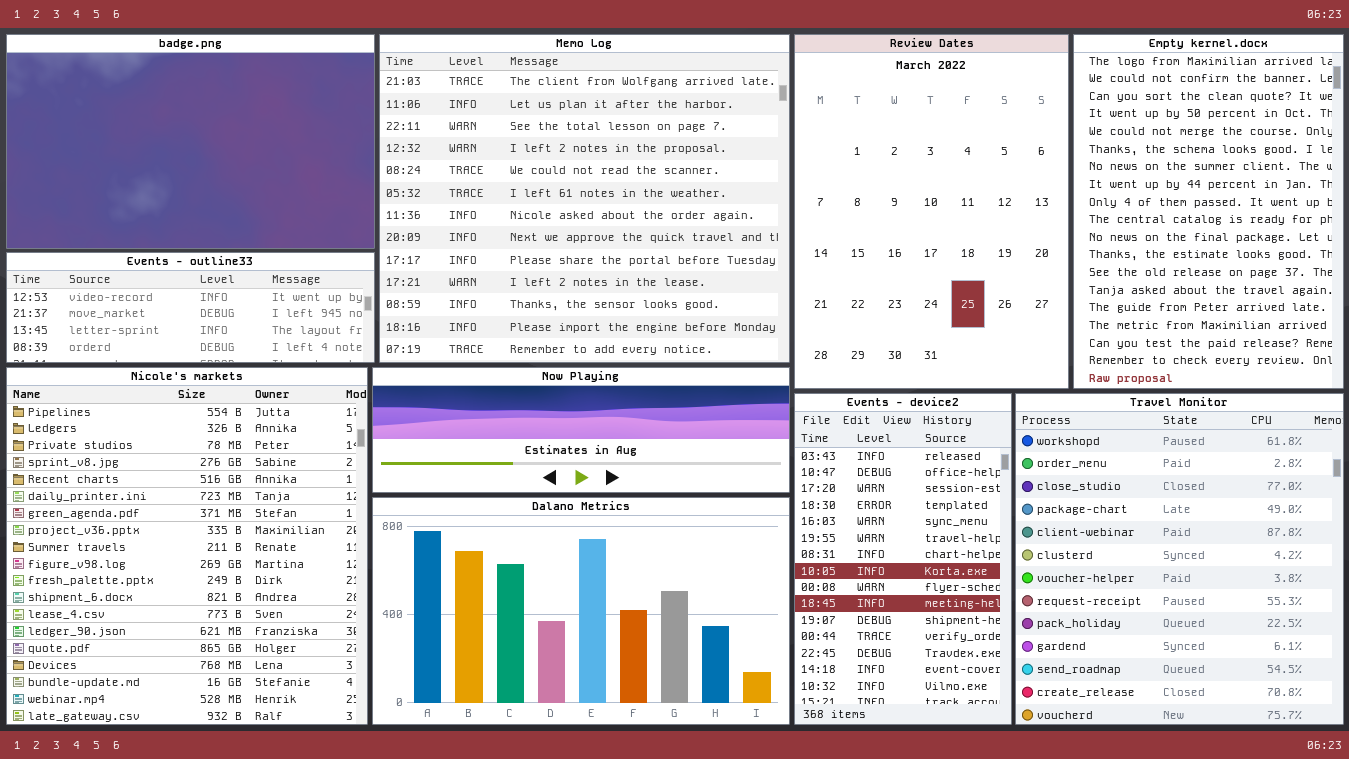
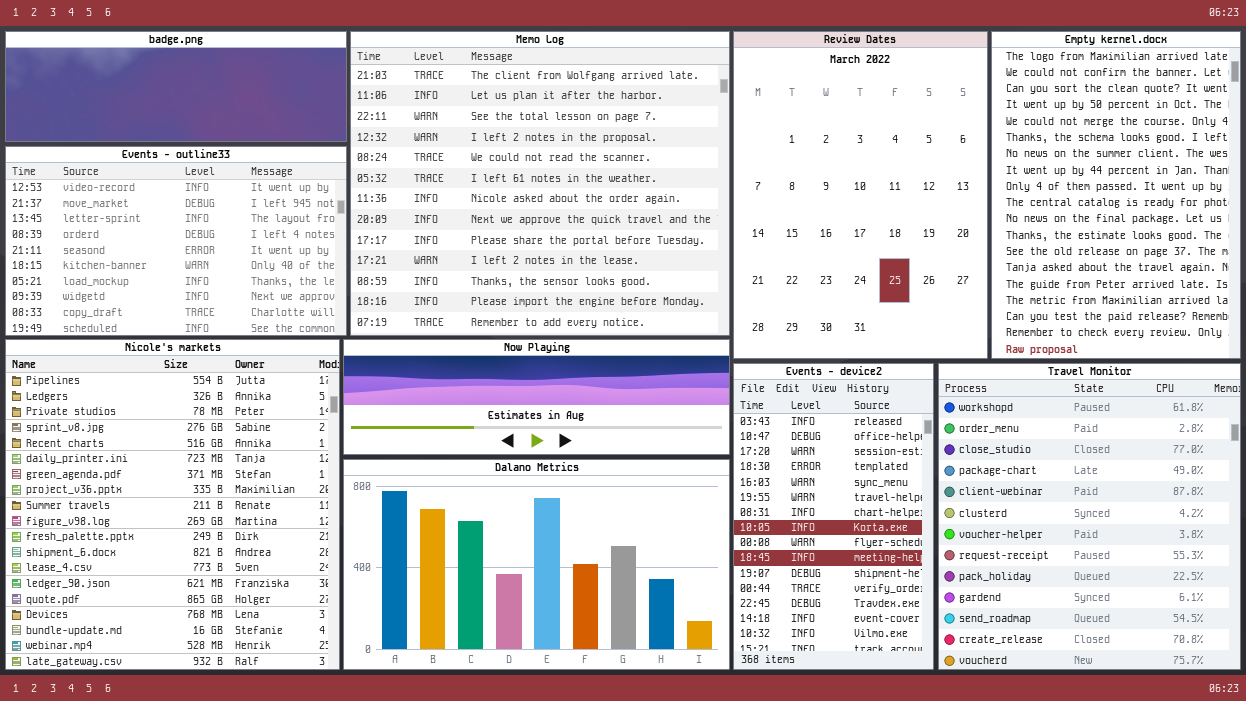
badge.png: [6,34,375,249] -> [5,31,347,142], resized
Events - outline33: [6,252,375,363] -> [5,146,347,336], resized

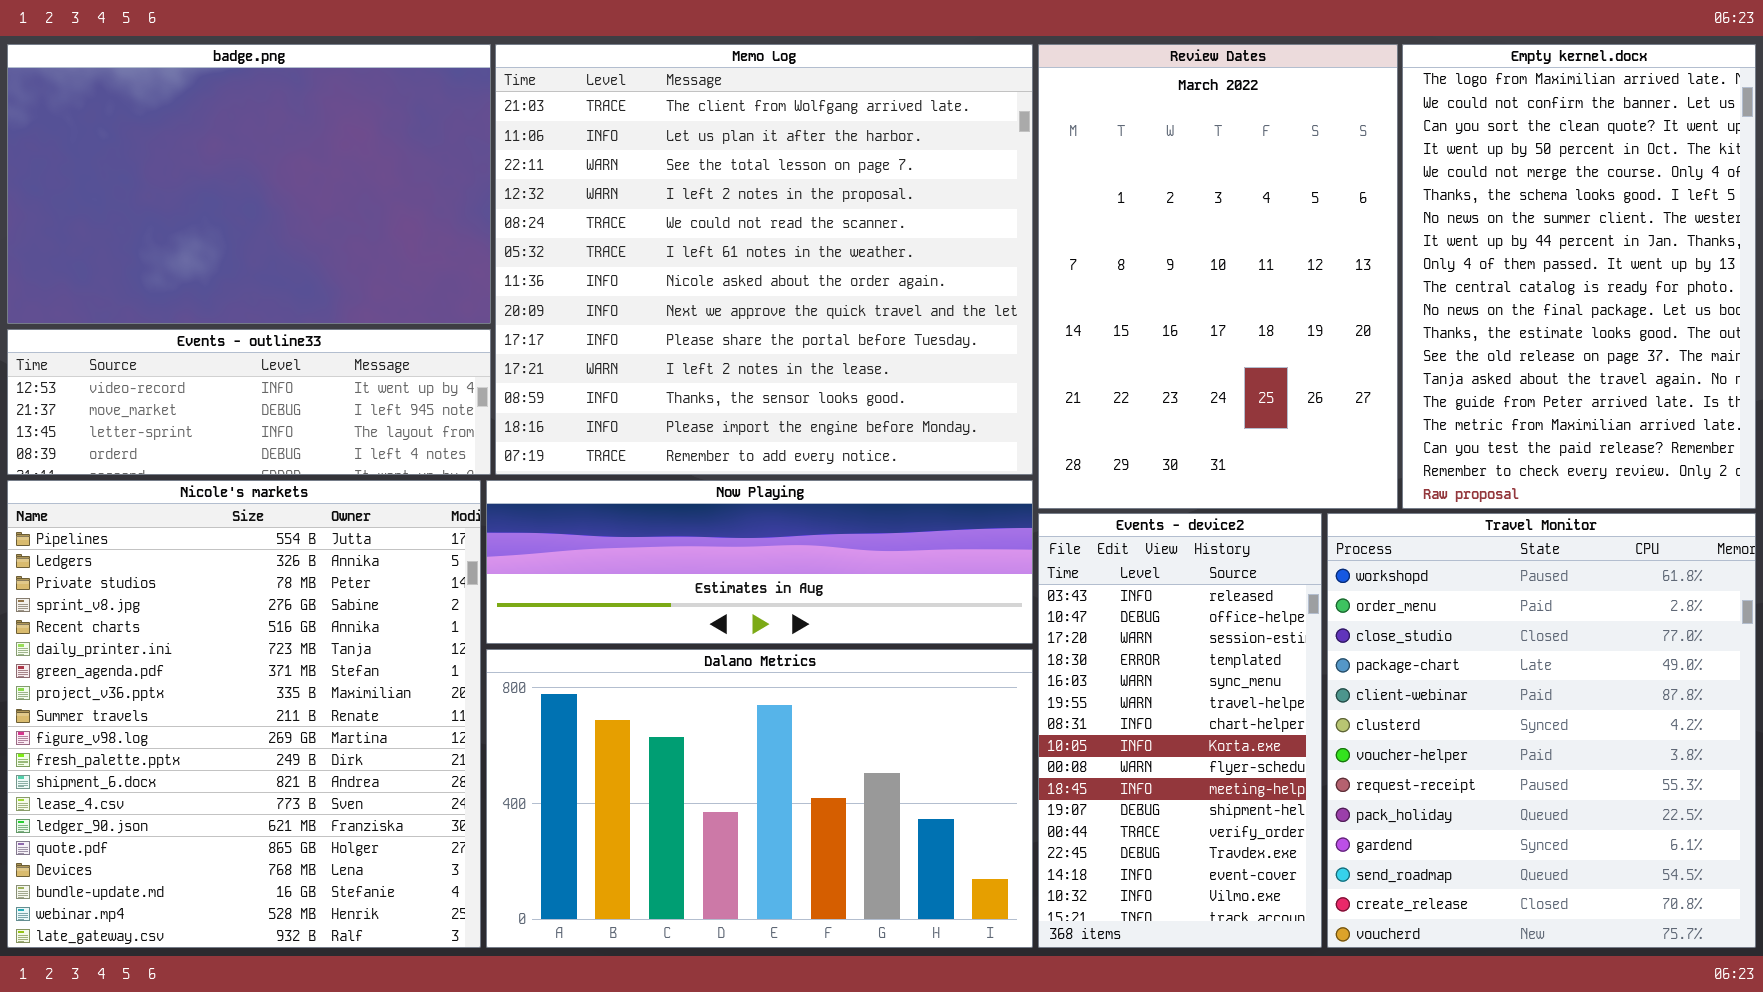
badge.png: [5,31,347,142] -> [7,44,491,324], resized
Events - outline33: [5,146,347,336] -> [7,329,491,475], resized

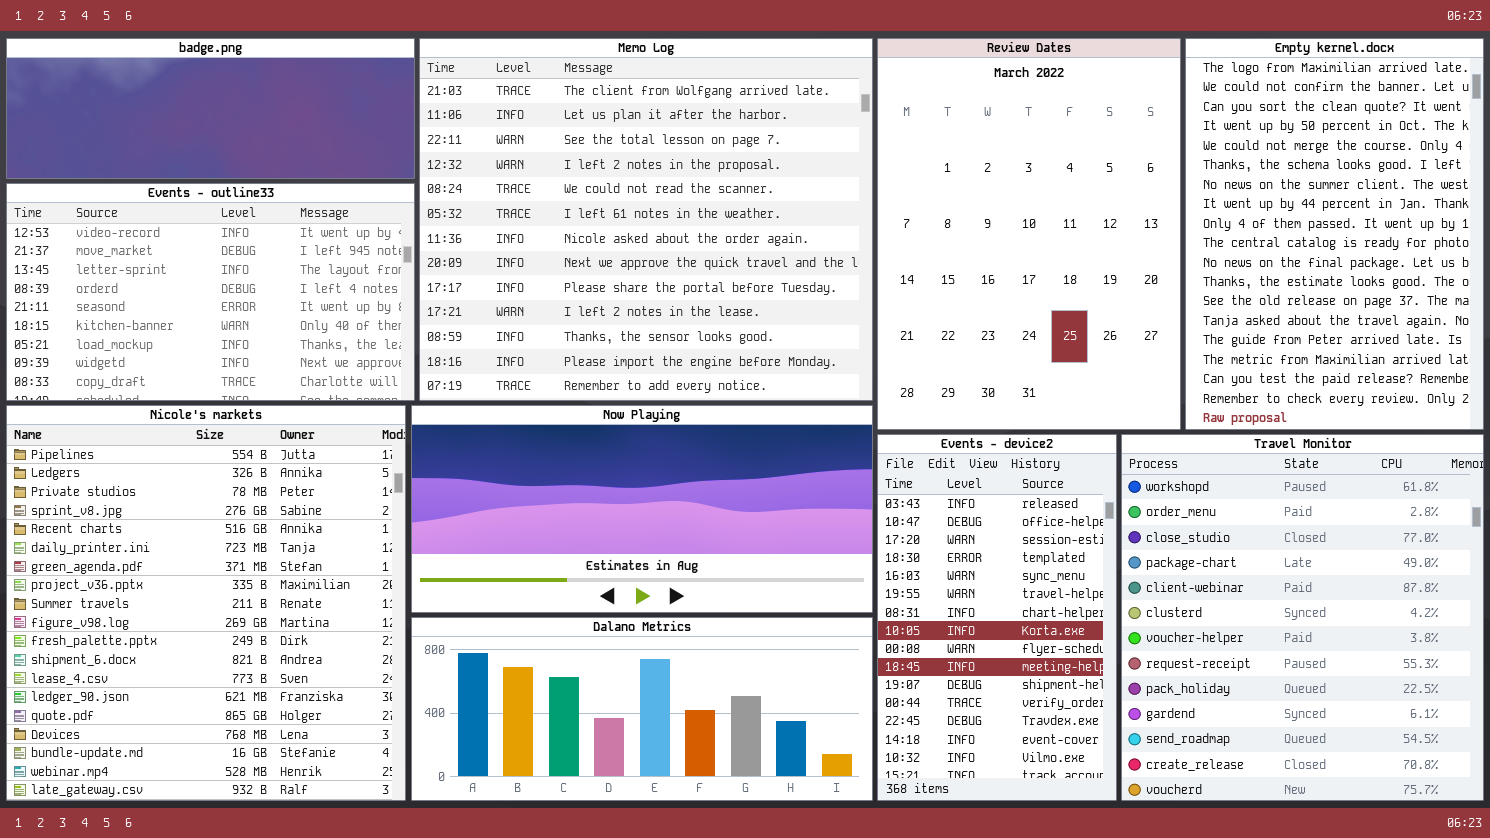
badge.png: [7,44,491,324] -> [6,38,415,179], resized
Events - outline33: [7,329,491,475] -> [6,183,415,401], resized
Now Playing: [486,480,1033,644] -> [411,405,873,613], resized
Dalano Metrics: [486,649,1033,948] -> [411,617,873,801], resized

